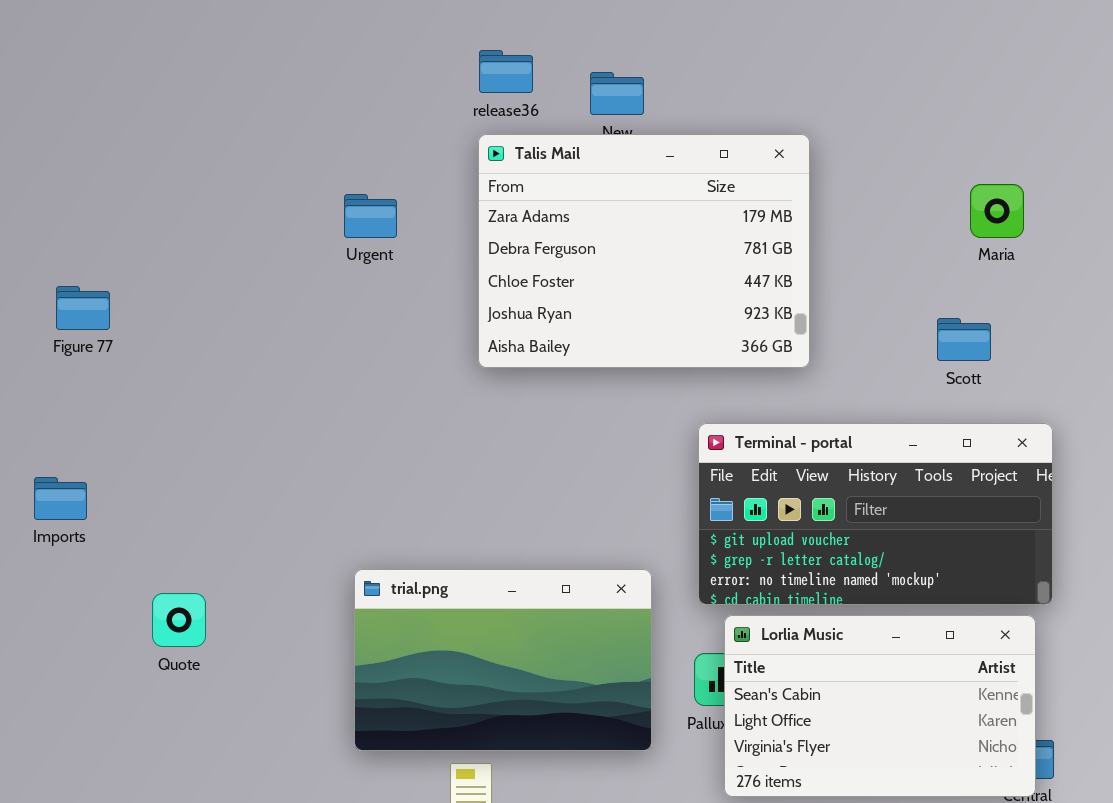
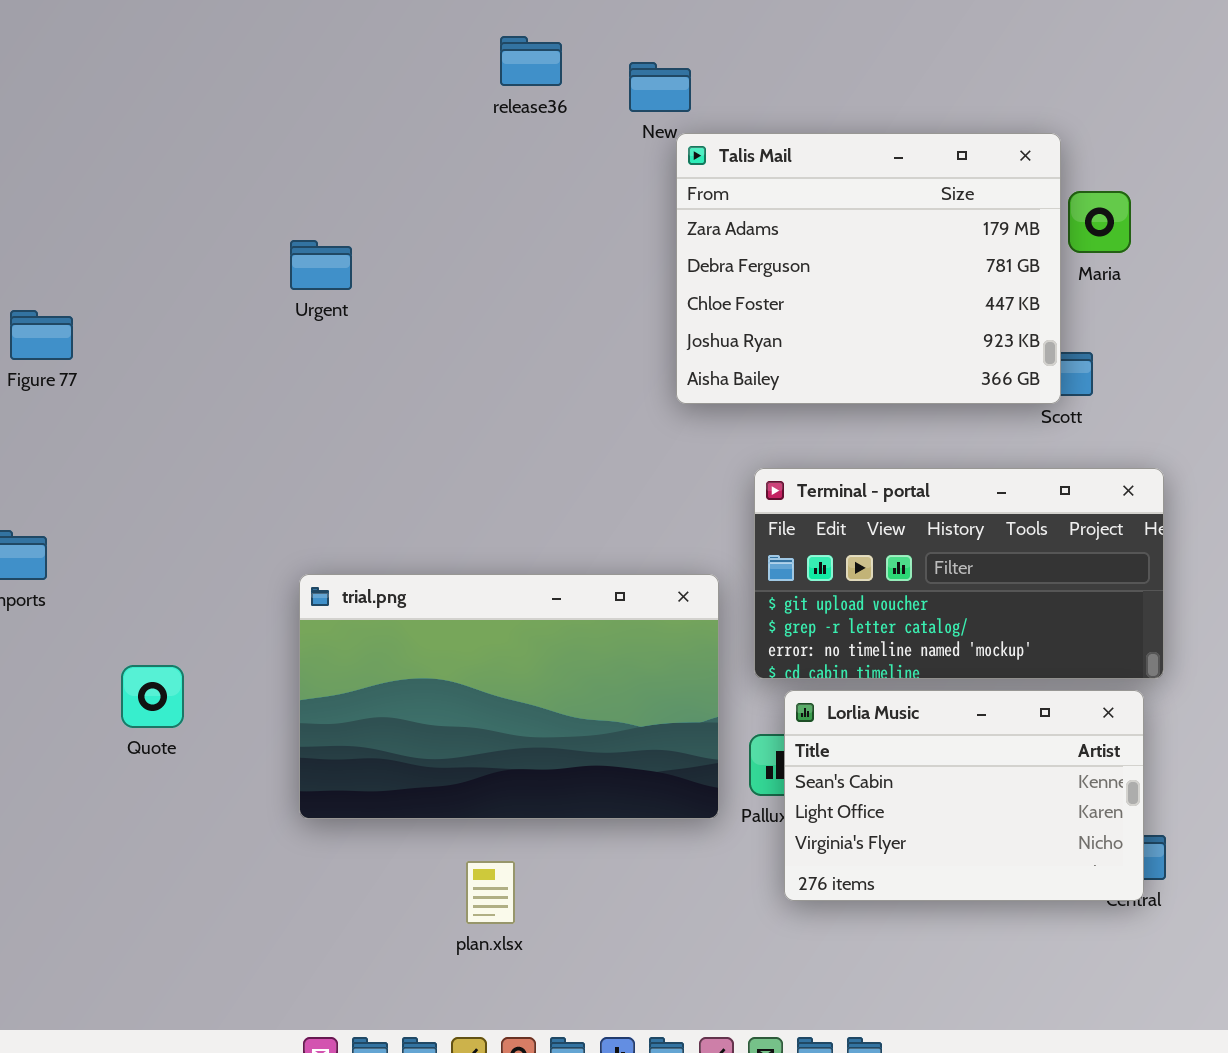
Talis Mail: [478,134,810,368] -> [676,133,1061,404], moved
Urgent: [344,194,397,238] -> [290,240,352,290], moved
trial.png: [354,569,652,751] -> [299,574,719,819], moved, resized

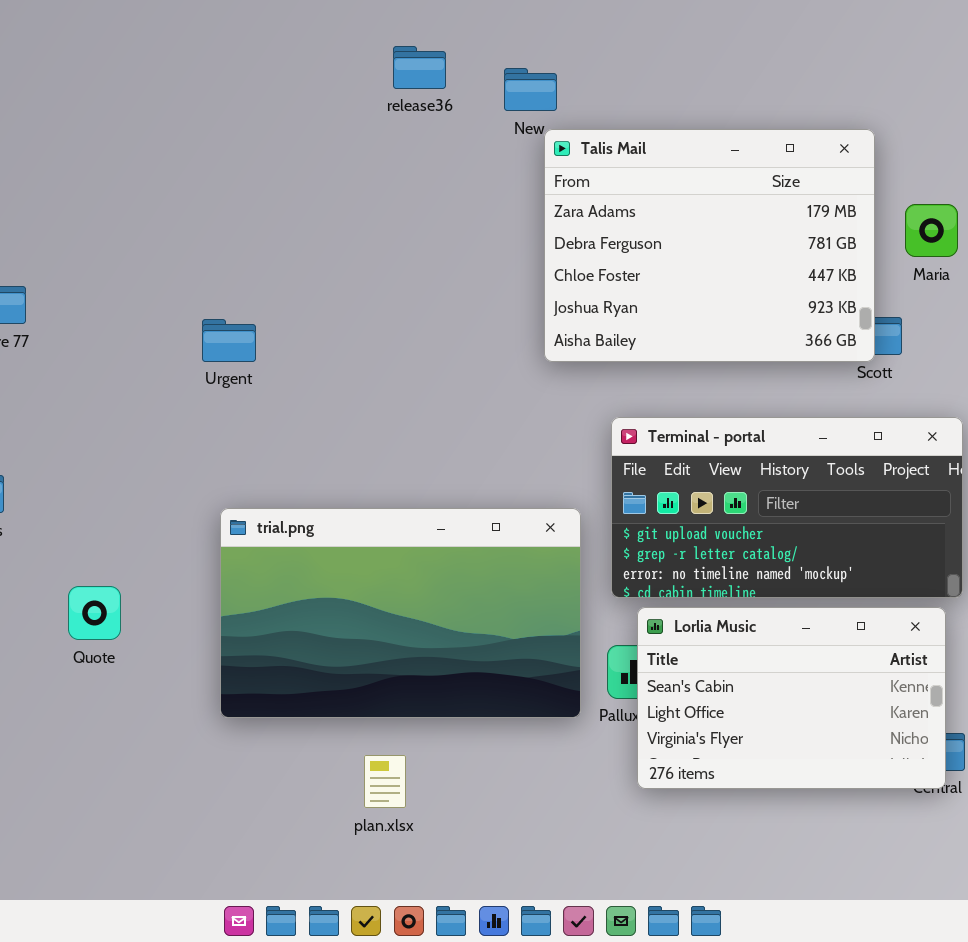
Maria: [1068,191,1131,253] -> [905,204,958,257], moved
Urgent: [290,240,352,290] -> [202,319,256,362], moved

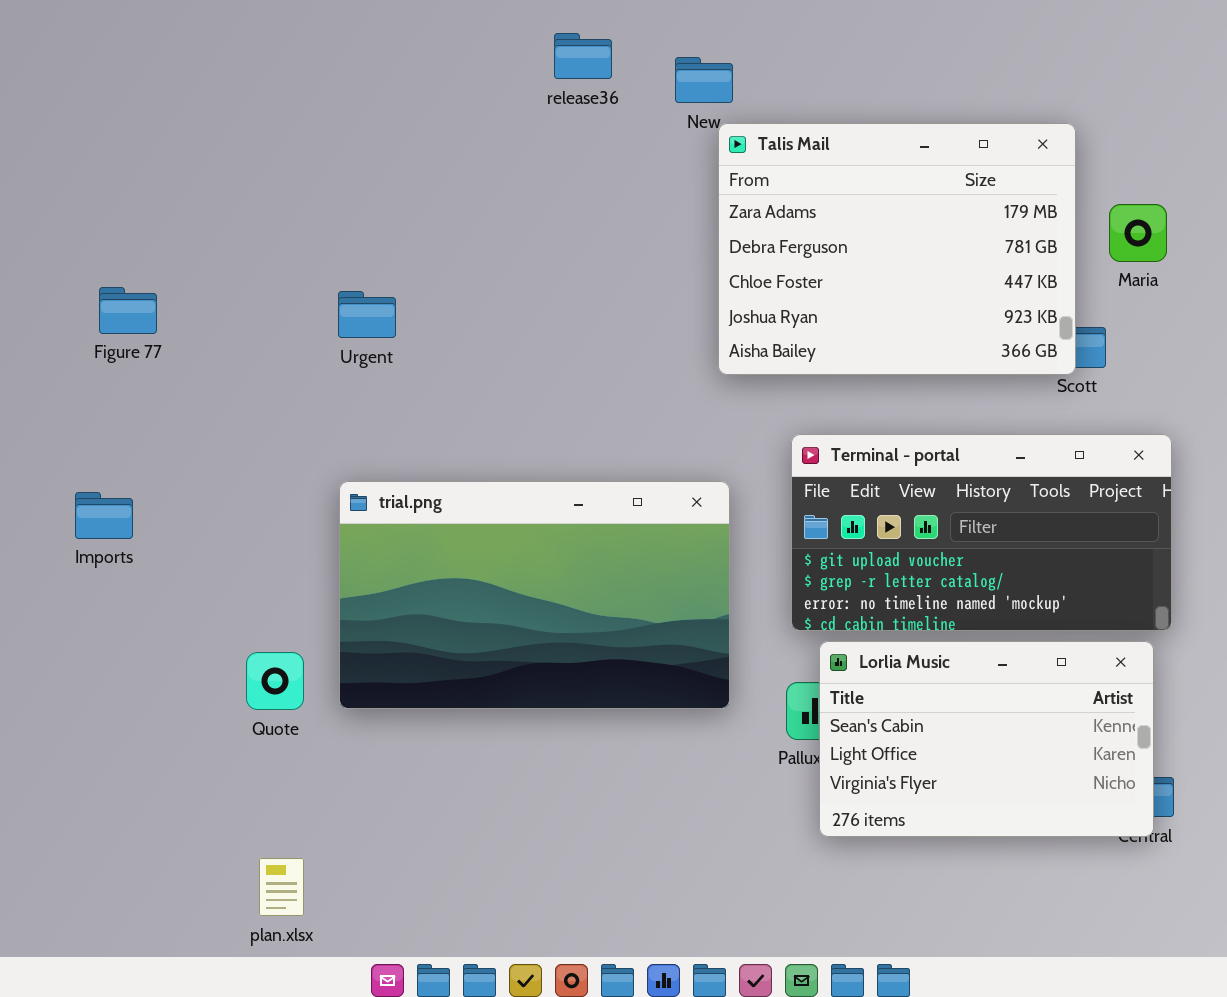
Urgent: [202,319,256,362] -> [338,291,396,338], moved
trial.png: [220,508,581,718] -> [339,481,730,709], moved
Quote: [68,586,121,640] -> [246,652,304,710], moved
plan.xlsx: [364,755,406,808] -> [259,858,304,916], moved

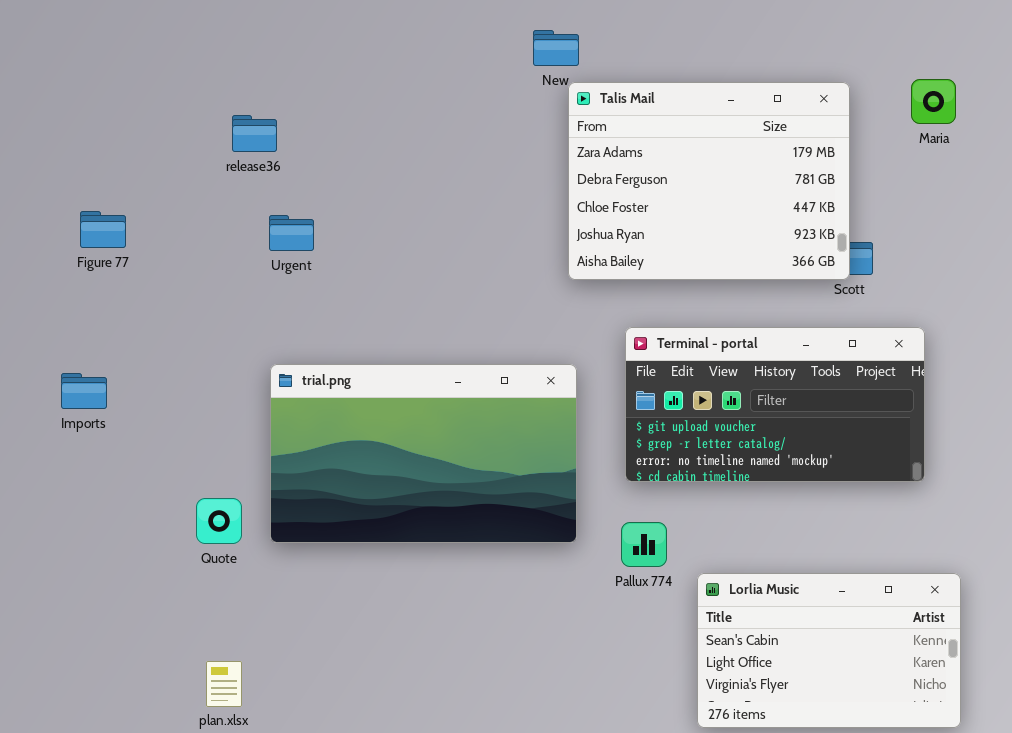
release36: [554,33,612,79] -> [232,115,277,152], moved
Maria: [1109,204,1167,262] -> [911,79,956,124], moved
Lorlia Music: [819,641,1154,837] -> [697,573,961,728], moved

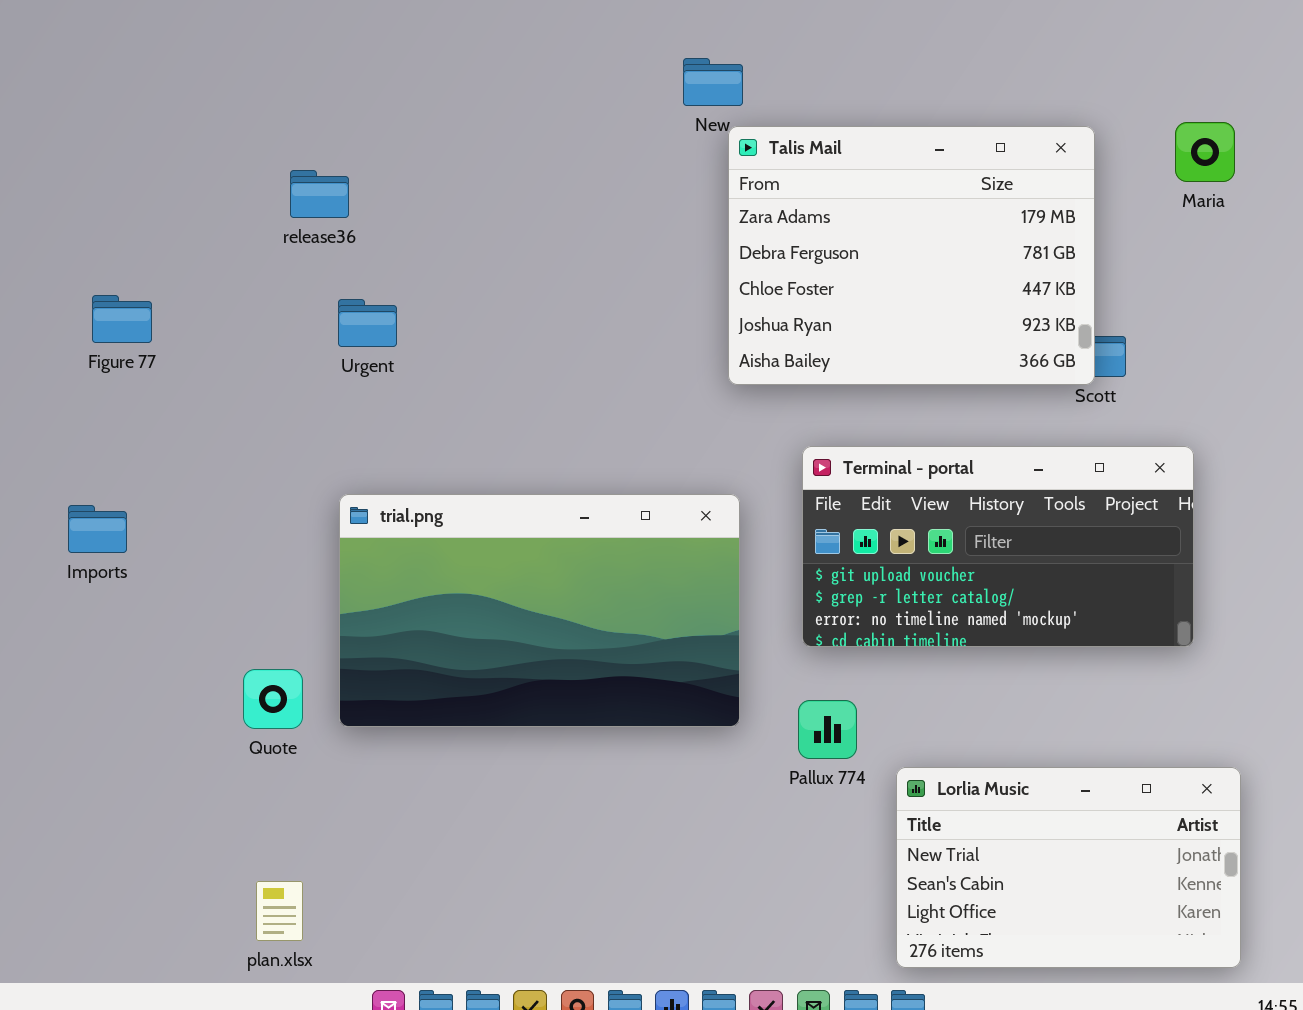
Lorlia Music: [697,573,961,728] -> [896,767,1241,968], scrolled up 1 row

